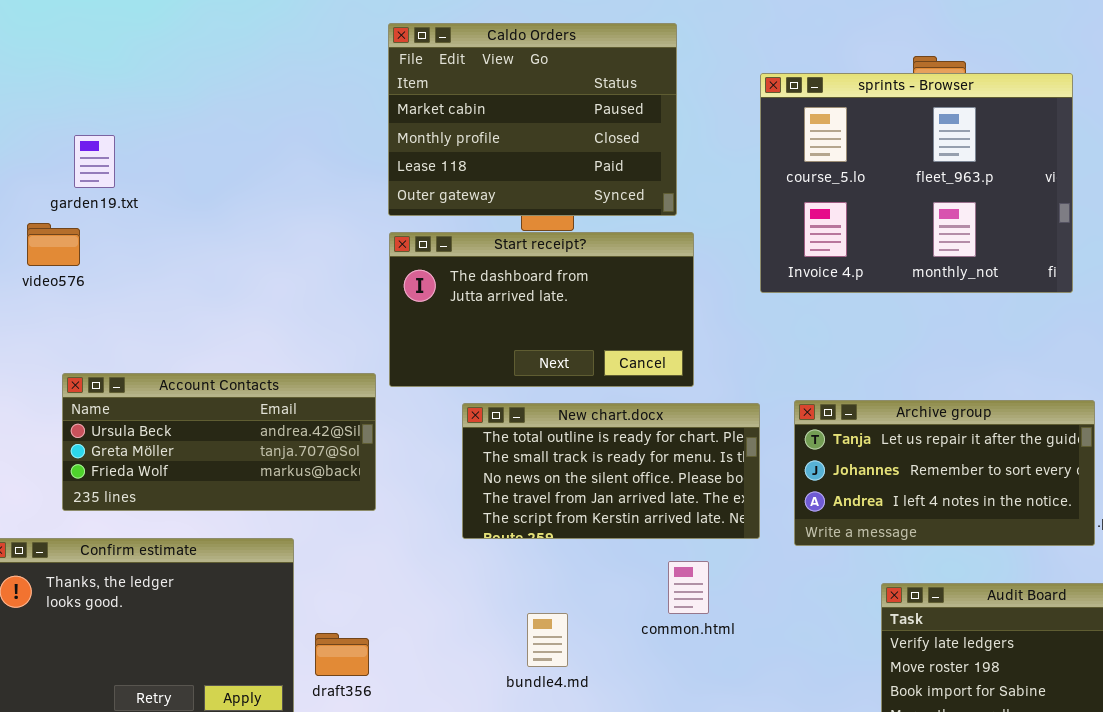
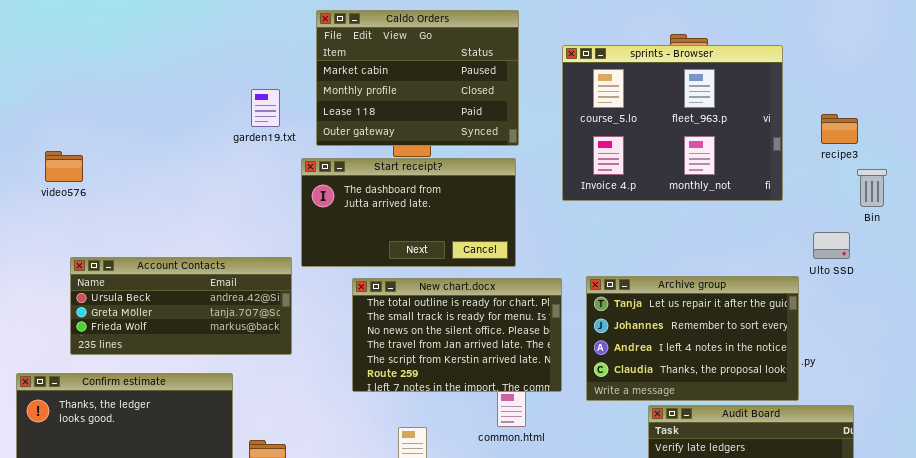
Caldo Orders: [388,23,677,216] -> [316,10,519,146], moved
garden19.txt: [74,135,115,188] -> [251,89,280,127], moved
Archive group: [794,400,1095,546] -> [586,276,799,401], resized
New chart.docx: [462,403,760,539] -> [352,278,562,392], resized

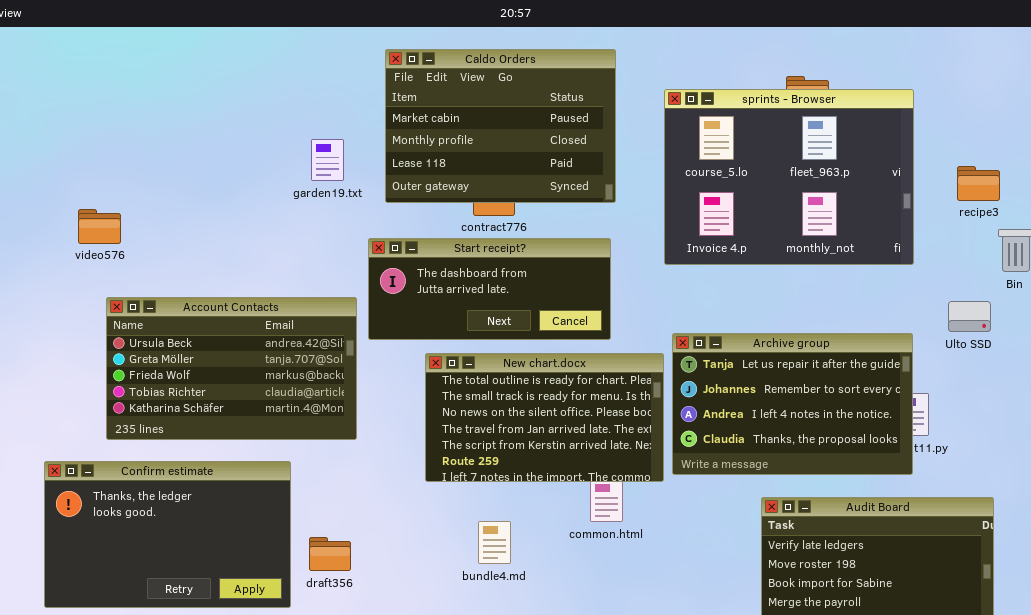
Start receipt?: [301,158,516,267] -> [368,238,611,340], resized
Account Contacts: [70,257,292,355] -> [106,297,357,440], resized
Archive group: [586,276,799,401] -> [672,333,913,475], moved

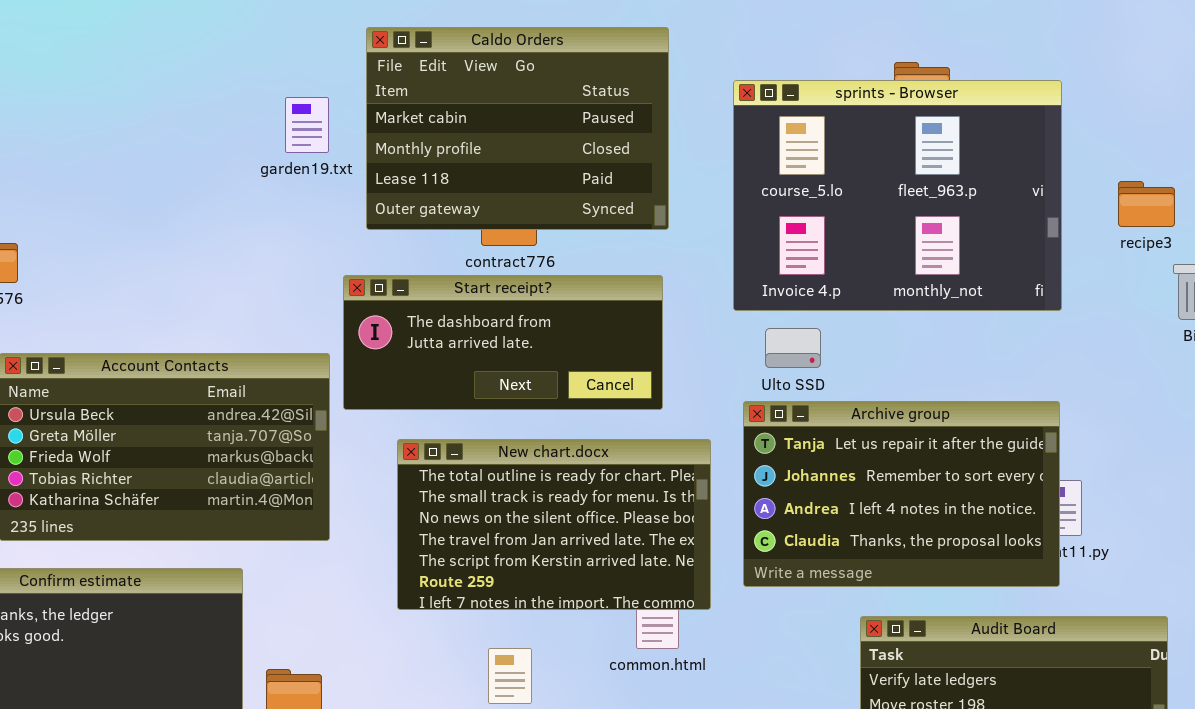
garden19.txt: [311,139,344,181] -> [285,97,329,153], moved
Ulto SSD: [948,301,991,332] -> [765,328,821,368], moved
New chart.docx: [425,353,664,482] -> [397,439,711,610], moved

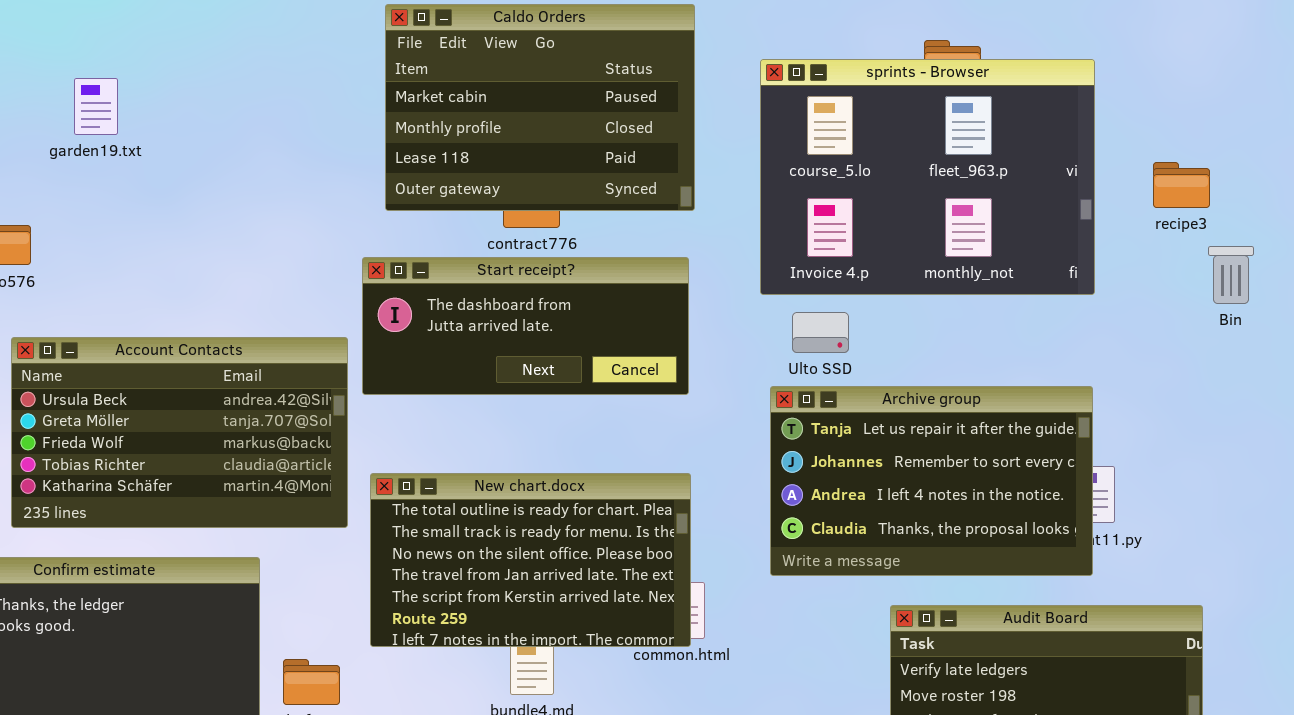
garden19.txt: [285,97,329,153] -> [74,78,118,135], moved
New chart.docx: [397,439,711,610] -> [370,473,691,647], moved

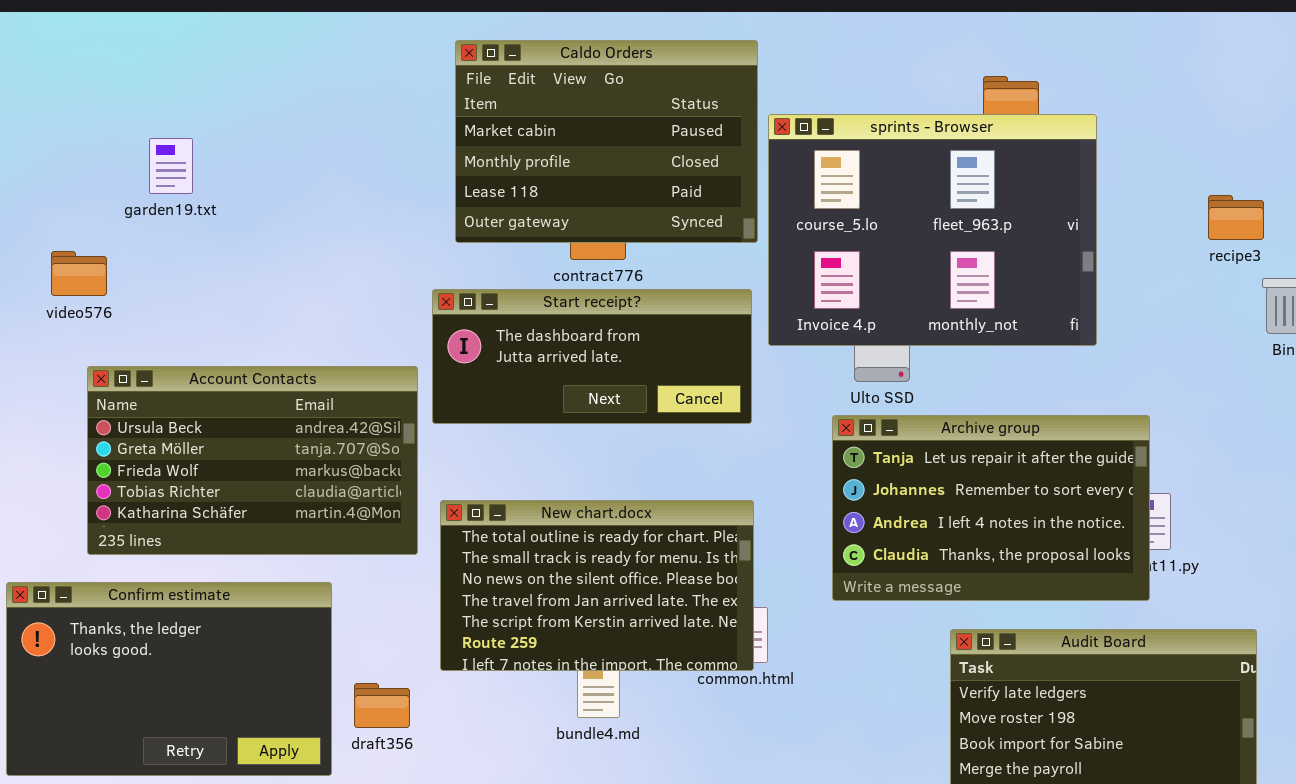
sprints - Browser: [760,59,1095,295] -> [768,114,1097,346], moved
garden19.txt: [74,78,118,135] -> [149,138,193,194], moved

